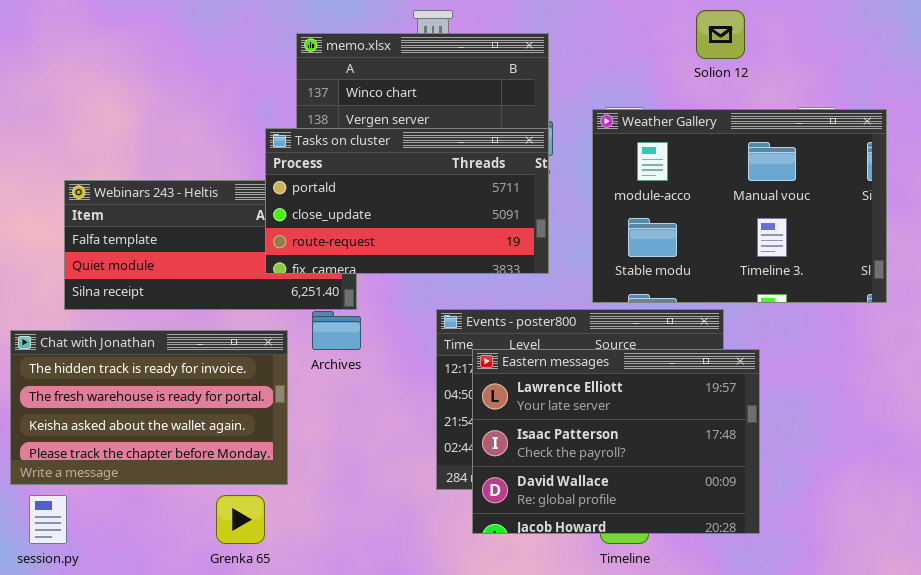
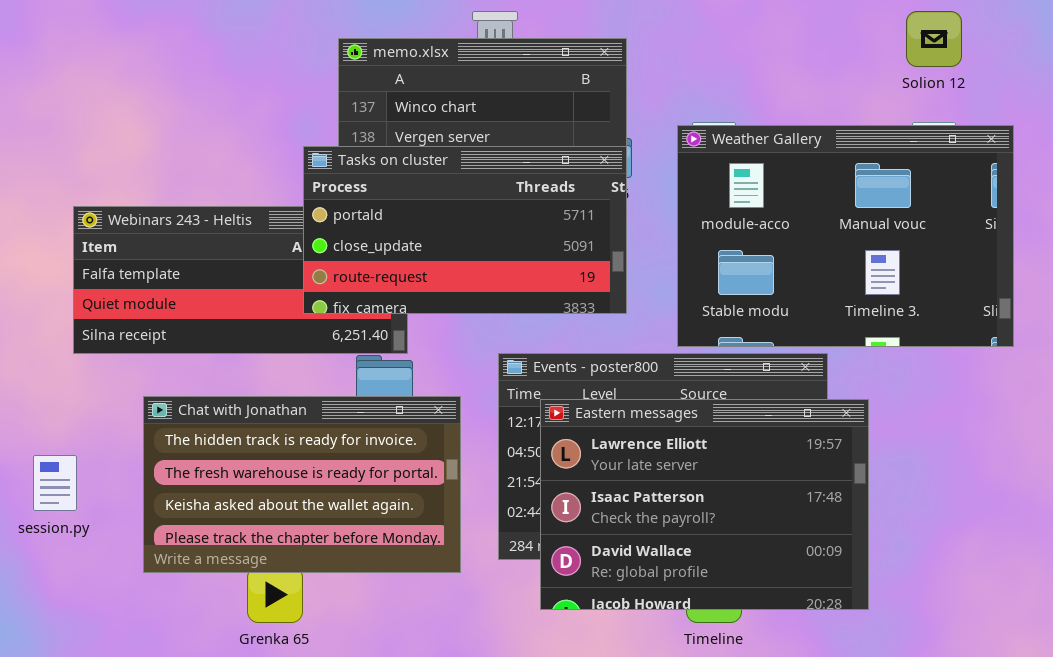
Solion 12: [696,10,745,59] -> [906,11,962,67], moved
Chat with Jonathan: [10,330,288,485] -> [143,396,461,573], moved
session.py: [29,495,67,544] -> [33,455,77,511], moved

